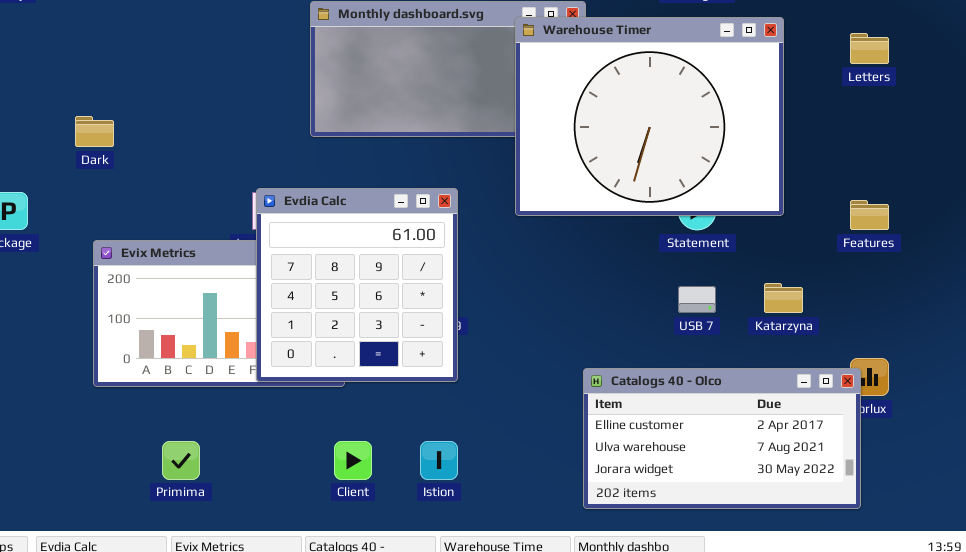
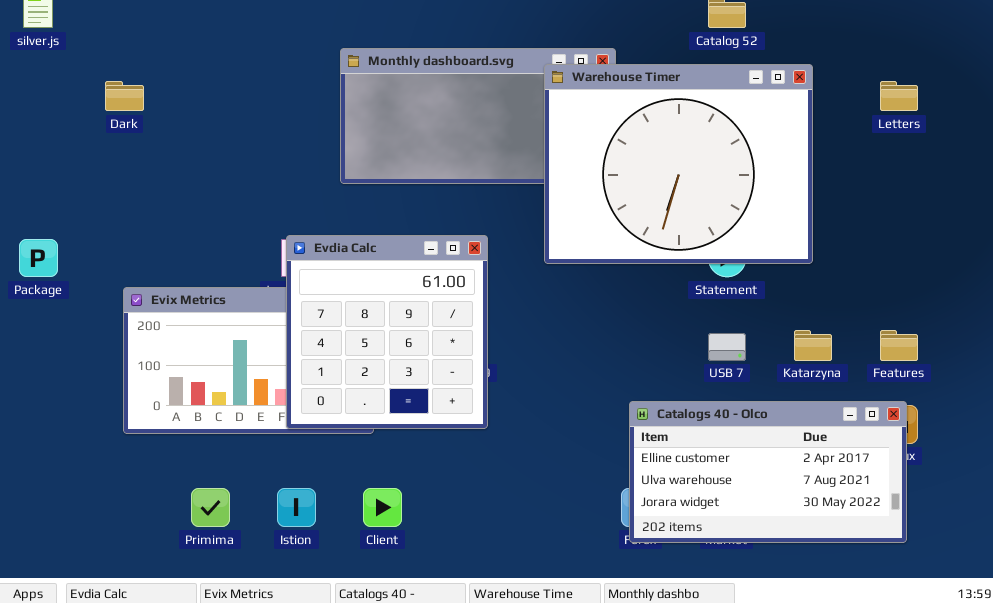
Dark: [75,116,114,147] -> [105,81,144,111], moved
Features: [850,200,889,230] -> [880,330,918,361], moved
Catalogs 40 - Olco: [583,368,861,509] -> [629,401,907,543], moved
Istion: [420,441,458,480] -> [277,488,316,527], moved

